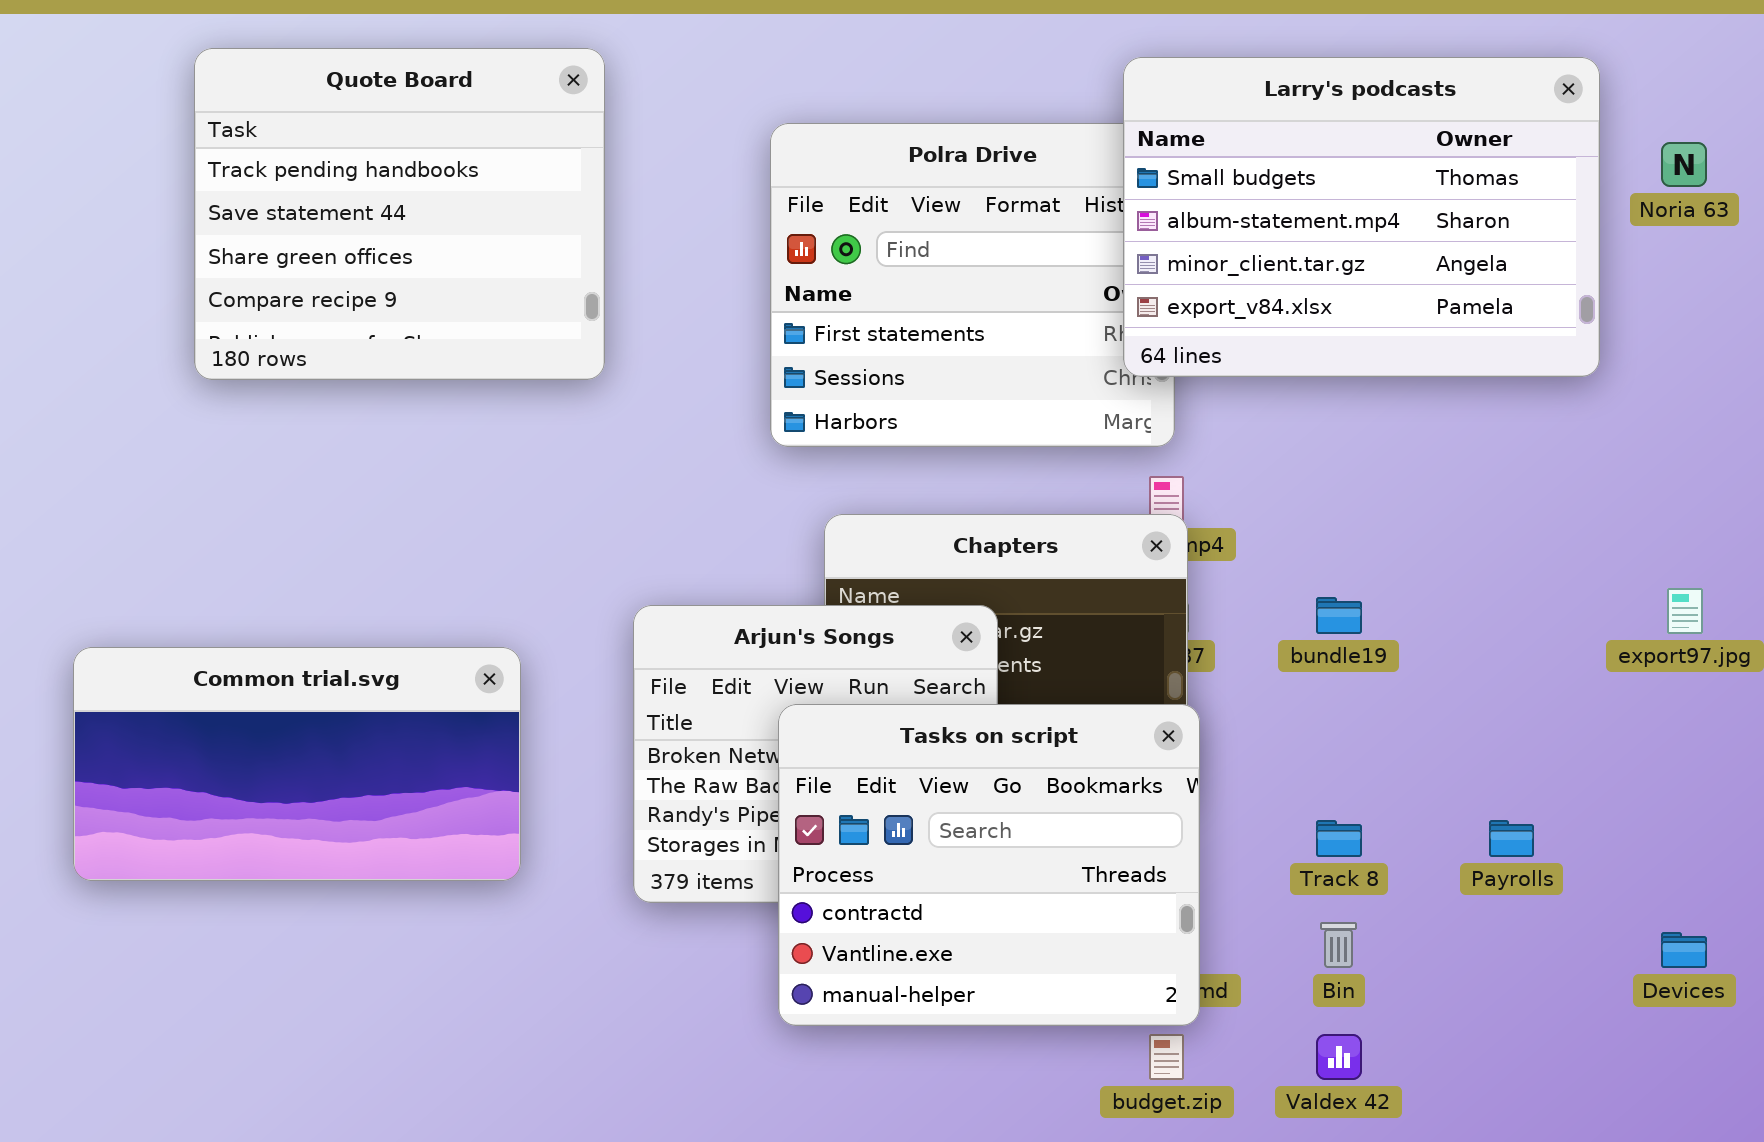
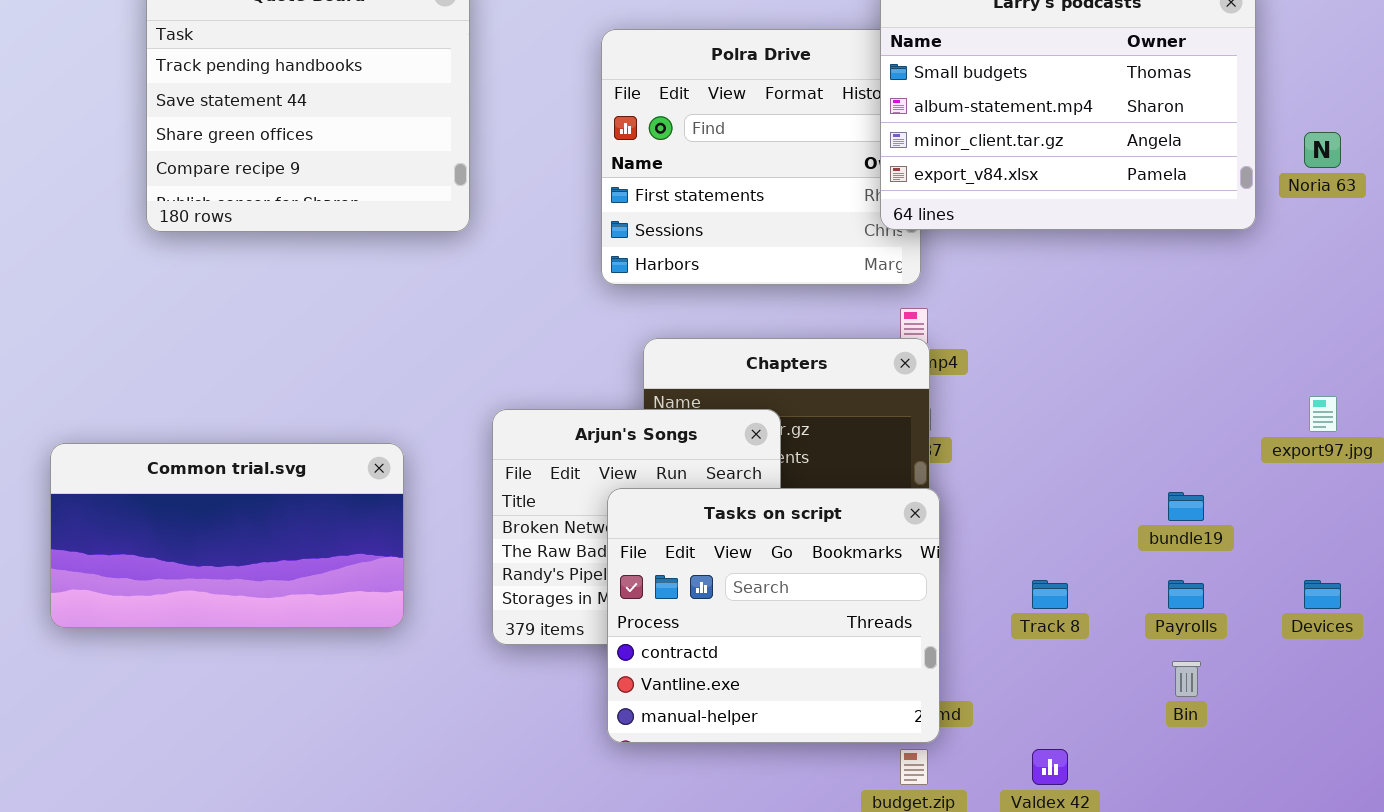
Noria 63: [1661,142,1707,187] -> [1304,132,1341,168], moved
bundle19: [1316,597,1362,634] -> [1168,492,1204,521], moved
Bin: [1320,922,1357,968] -> [1172,661,1201,697], moved
Devices: [1661,932,1707,968] -> [1304,580,1341,609], moved

